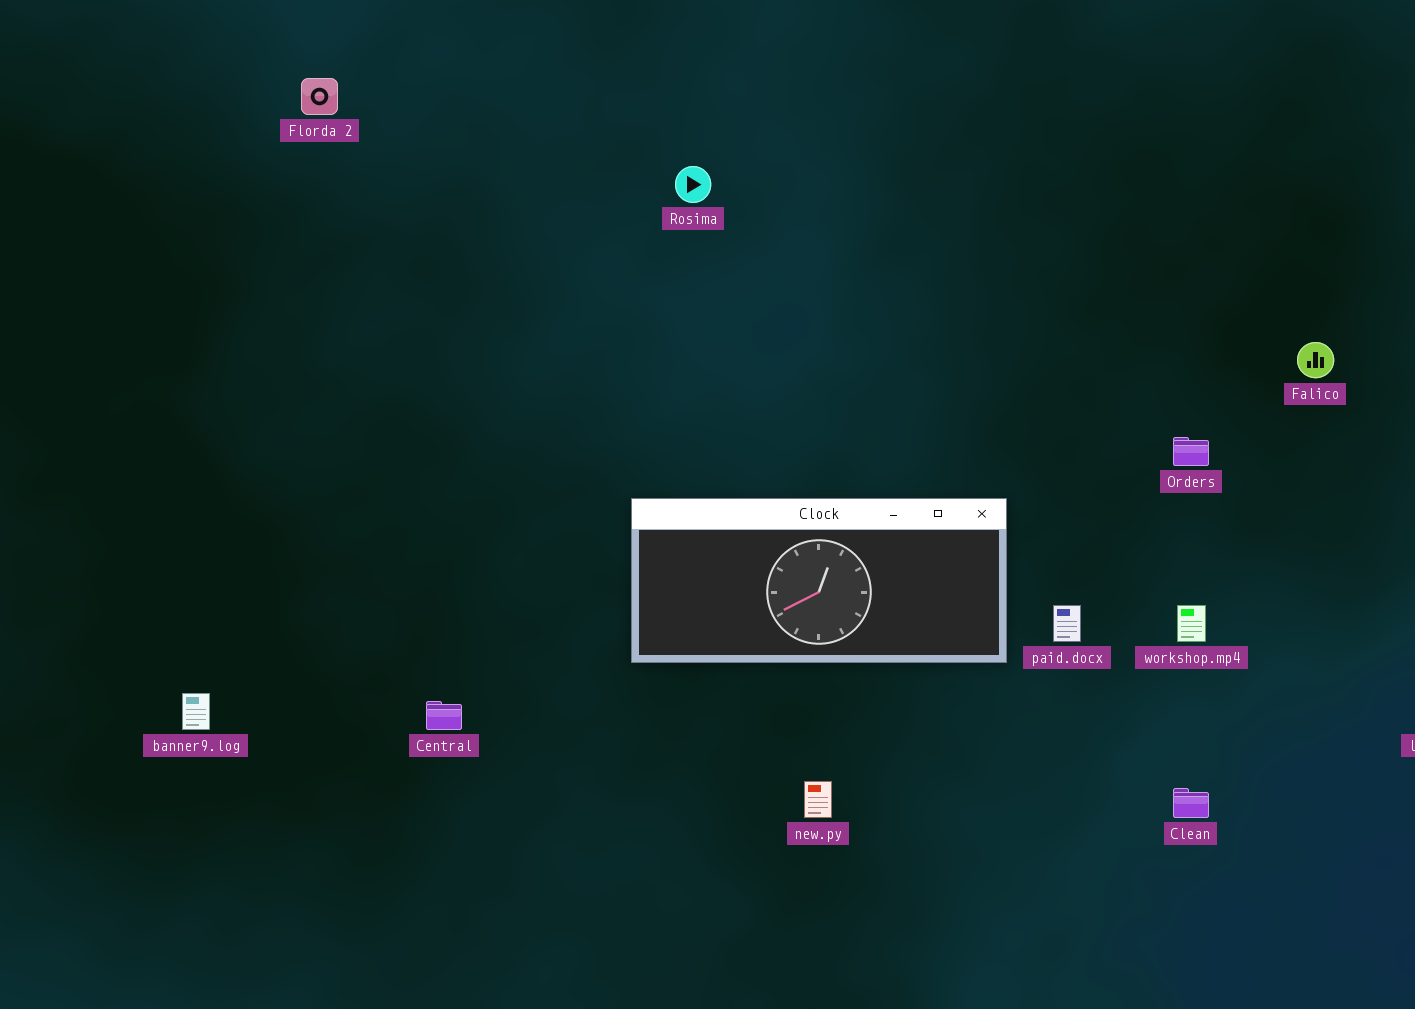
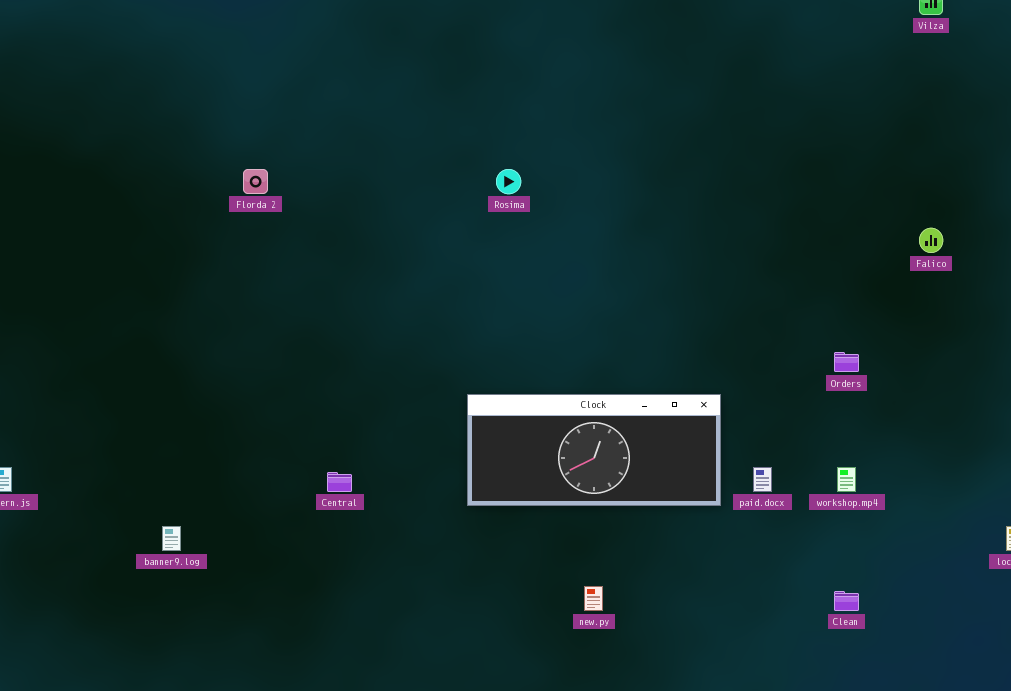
Florda 2: [301,78,338,115] -> [243,169,268,194], moved
Falico: [1297,342,1334,378] -> [919,228,943,253], moved
Central: [426,701,462,730] -> [327,472,352,492], moved

